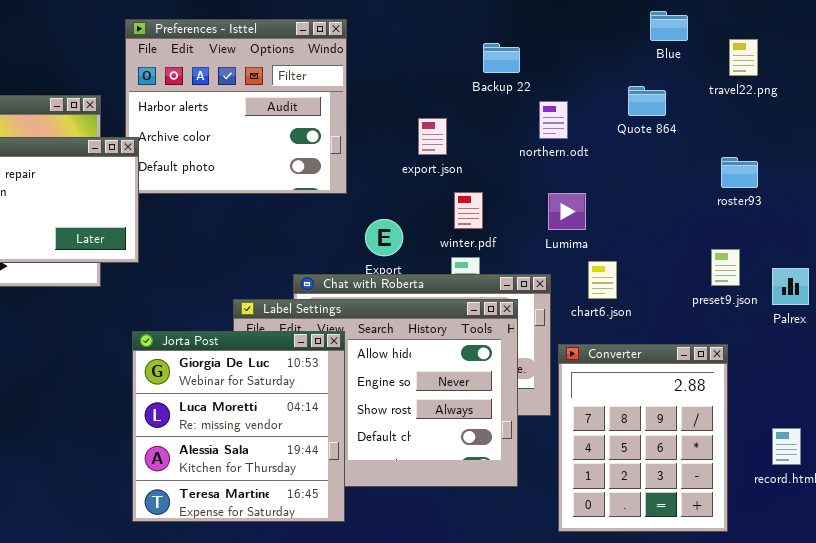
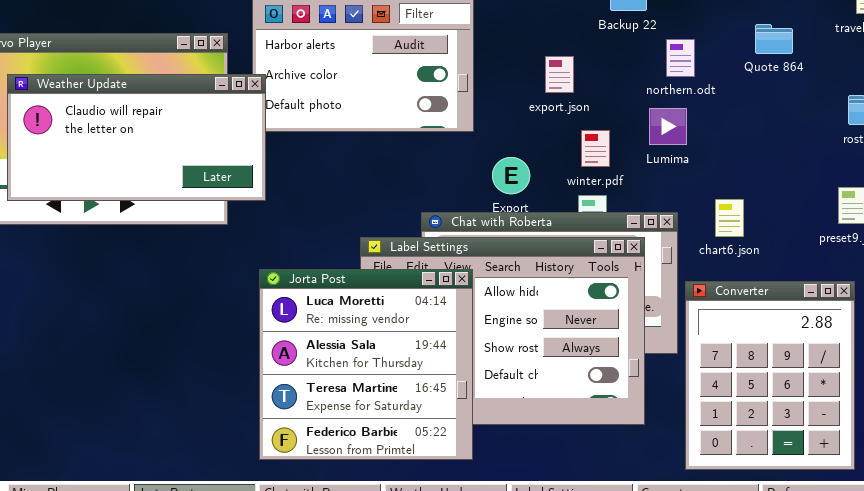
Lumima: [548,193,586,230] -> [649,108,687,145], moved
Jorta Post: [132,331,345,522] -> [259,269,473,460], scrolled down 1 row

